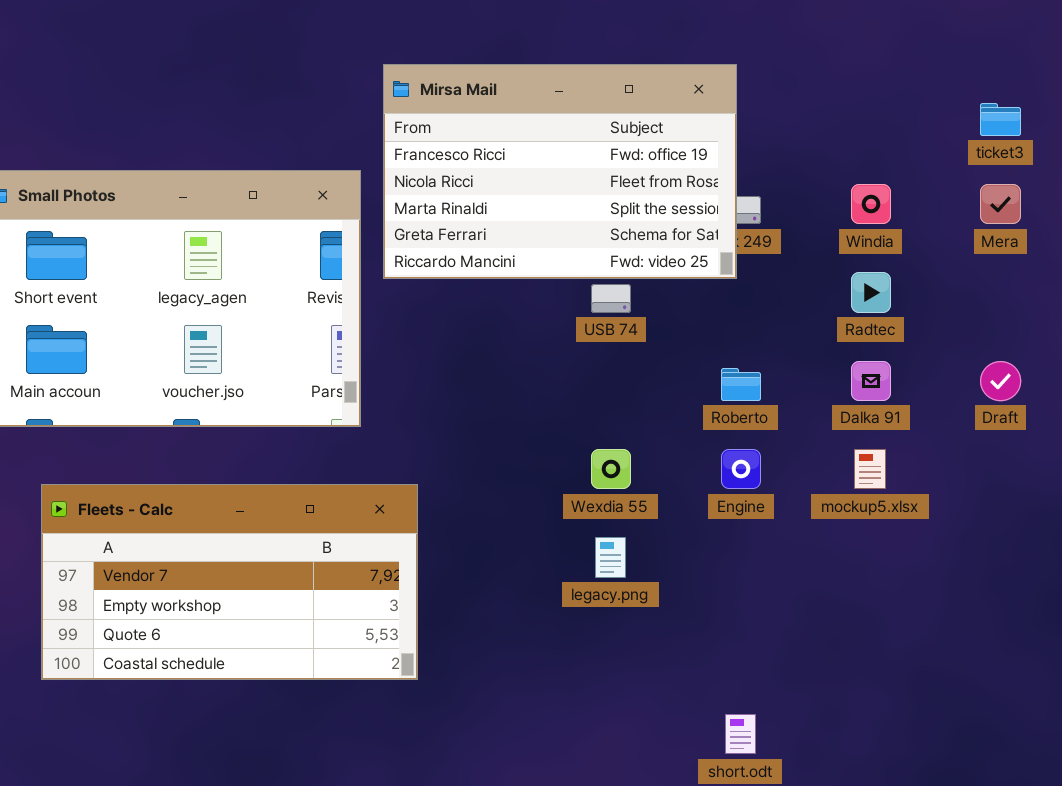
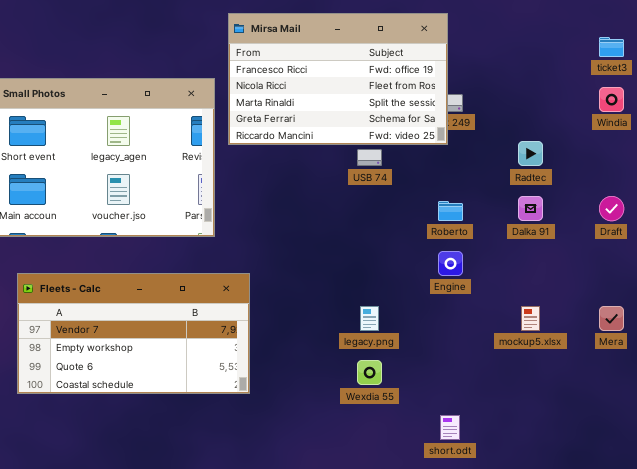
Windia: [851,184,891,224] -> [599,87,624,112], moved
Mera: [980,184,1021,224] -> [599,306,624,331], moved
Wexdia 55: [591,449,631,489] -> [357,360,382,385], moved
mockup5.xlsx: [854,449,886,489] -> [521,306,540,331], moved

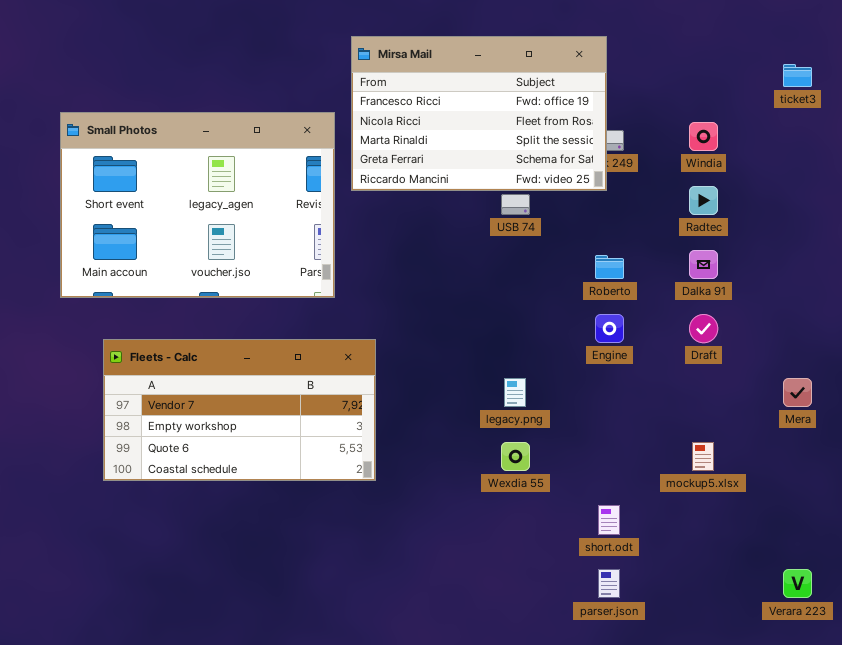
Windia: [599,87,624,112] -> [689,122,718,151], moved
Draft: [599,196,624,221] -> [689,314,718,343], moved
mockup5.xlsx: [521,306,540,331] -> [692,442,714,471], moved

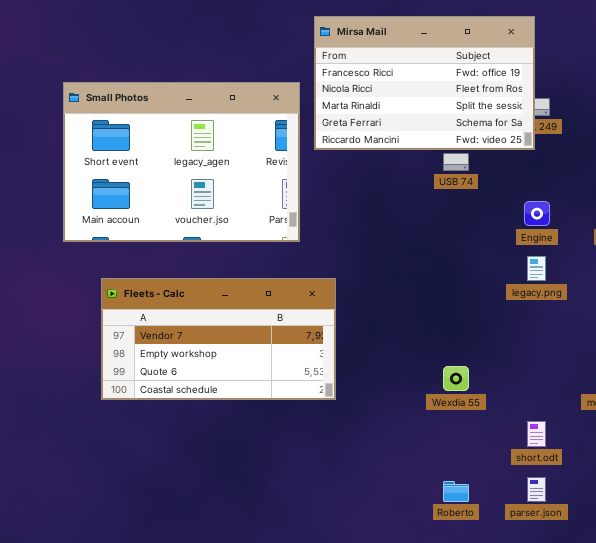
Roberto: [595,255,624,279] -> [443,481,469,502], moved
Engine: [595,314,624,343] -> [524,201,550,226], moved
legacy.png: [504,378,526,407] -> [527,256,546,281], moved

